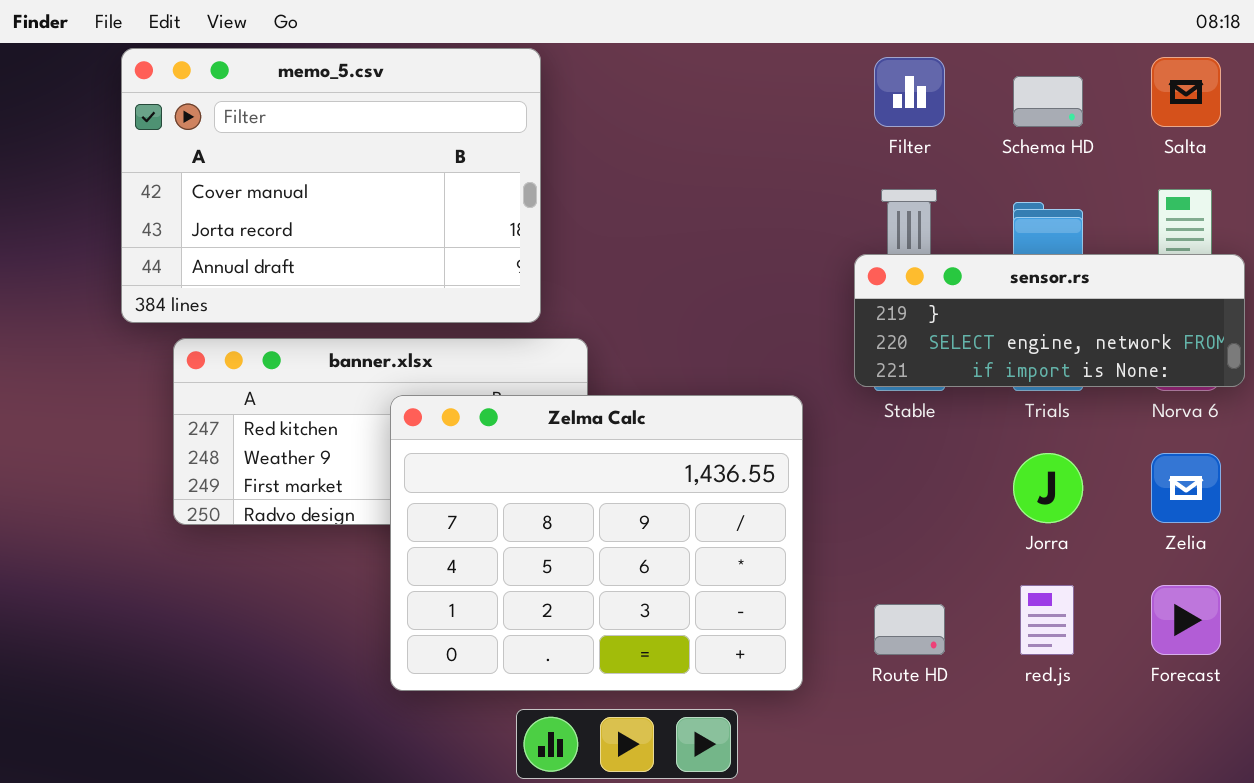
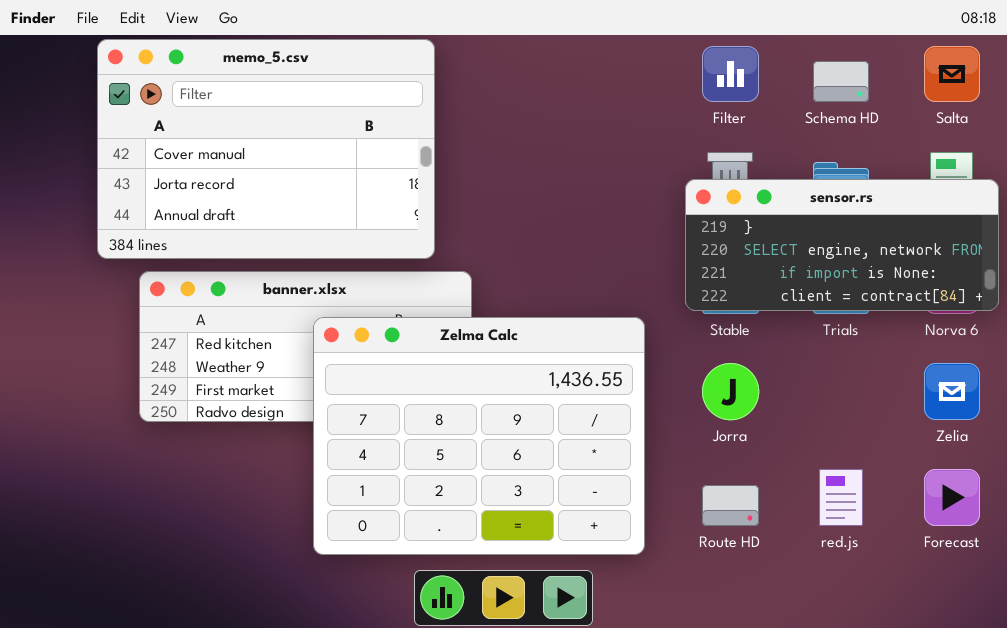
sensor.rs: [854,254,1245,387] -> [685,179,999,311], resized
Jorra: [1013,453,1083,523] -> [702,363,759,420], moved

